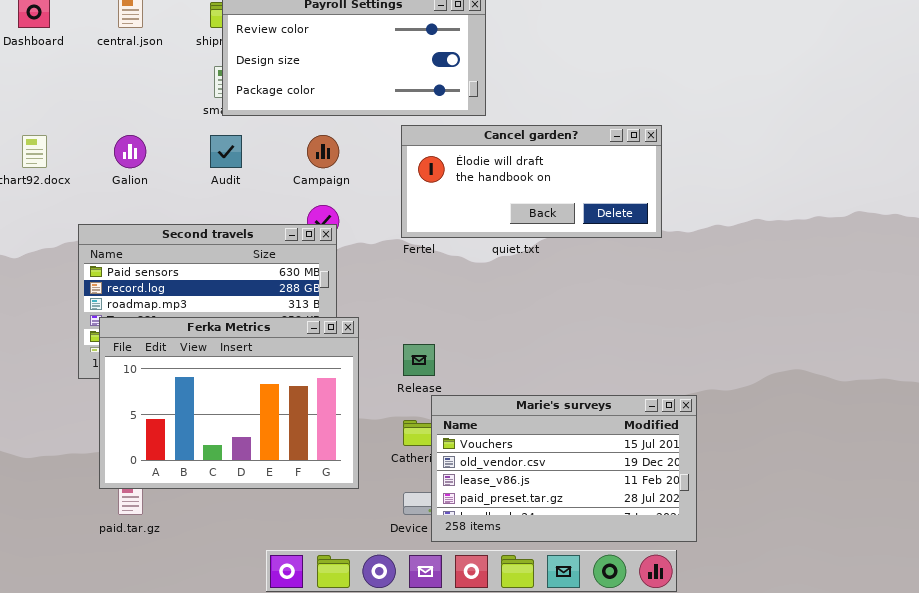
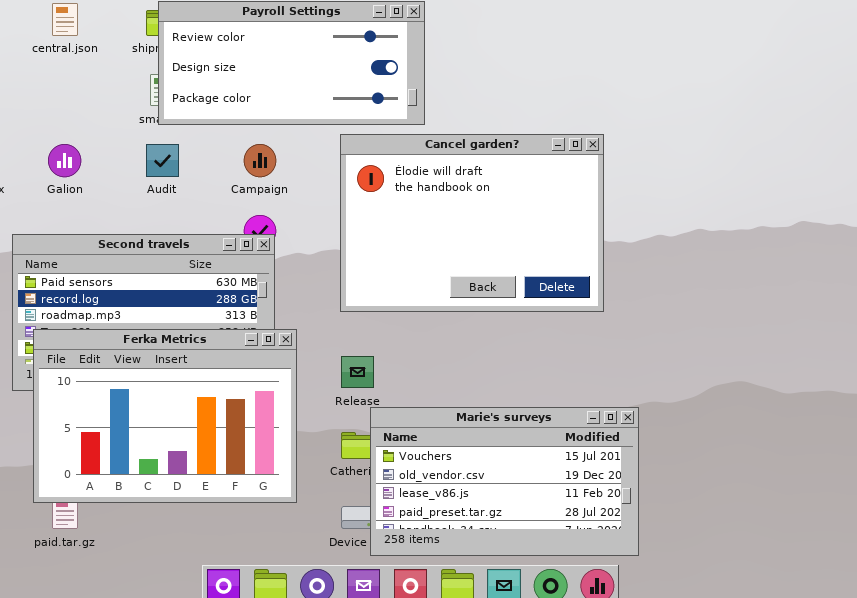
Cancel garden?: [401,125,662,238] -> [340,134,604,312], resized

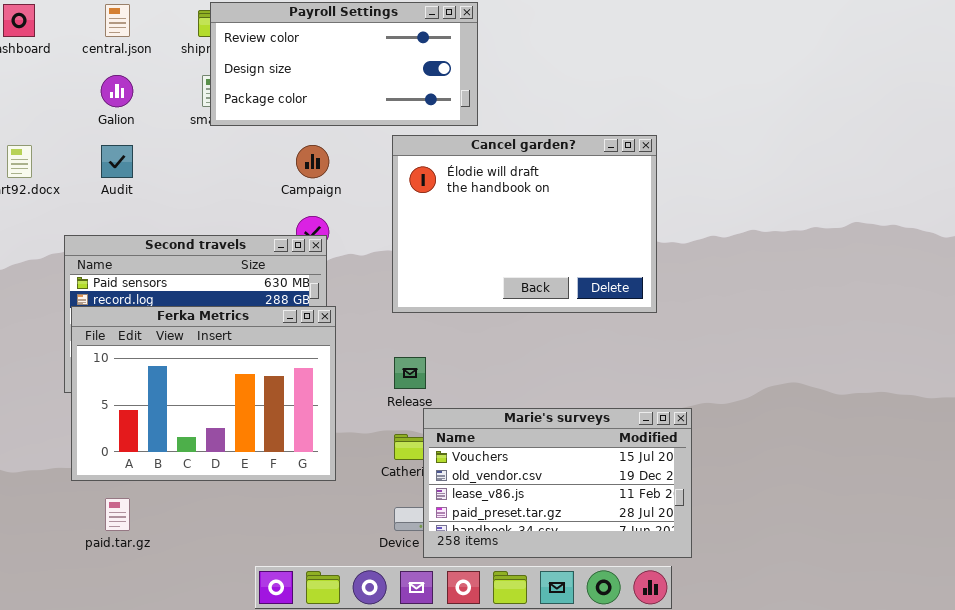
Galion: [48,144,81,177] -> [101,75,133,107], moved
Audit: [146,144,179,177] -> [101,145,133,178], moved
Ferka Metrics: [33,329,297,503] -> [71,306,336,481], moved

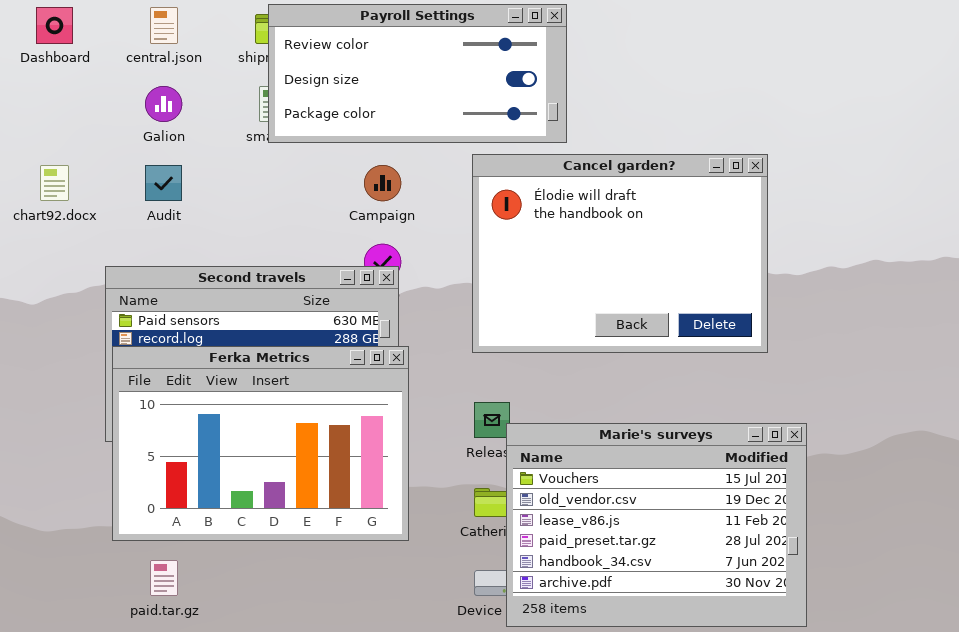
Marie's surveys: [423,408,692,558] -> [506,423,807,627], resized

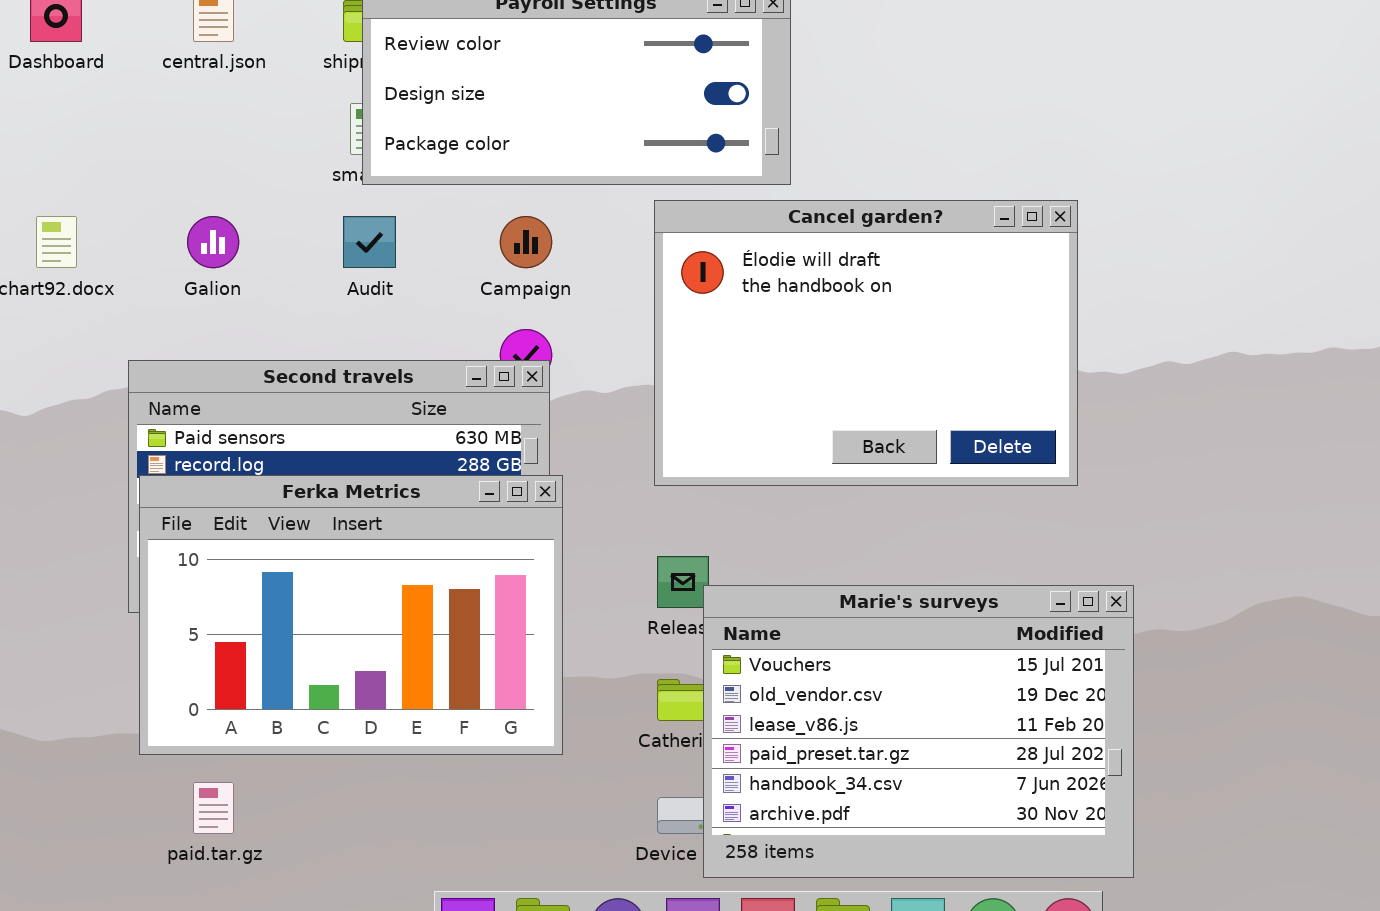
Galion: [145,86,182,122] -> [187,216,239,268], moved
Audit: [145,165,182,201] -> [343,216,396,268], moved

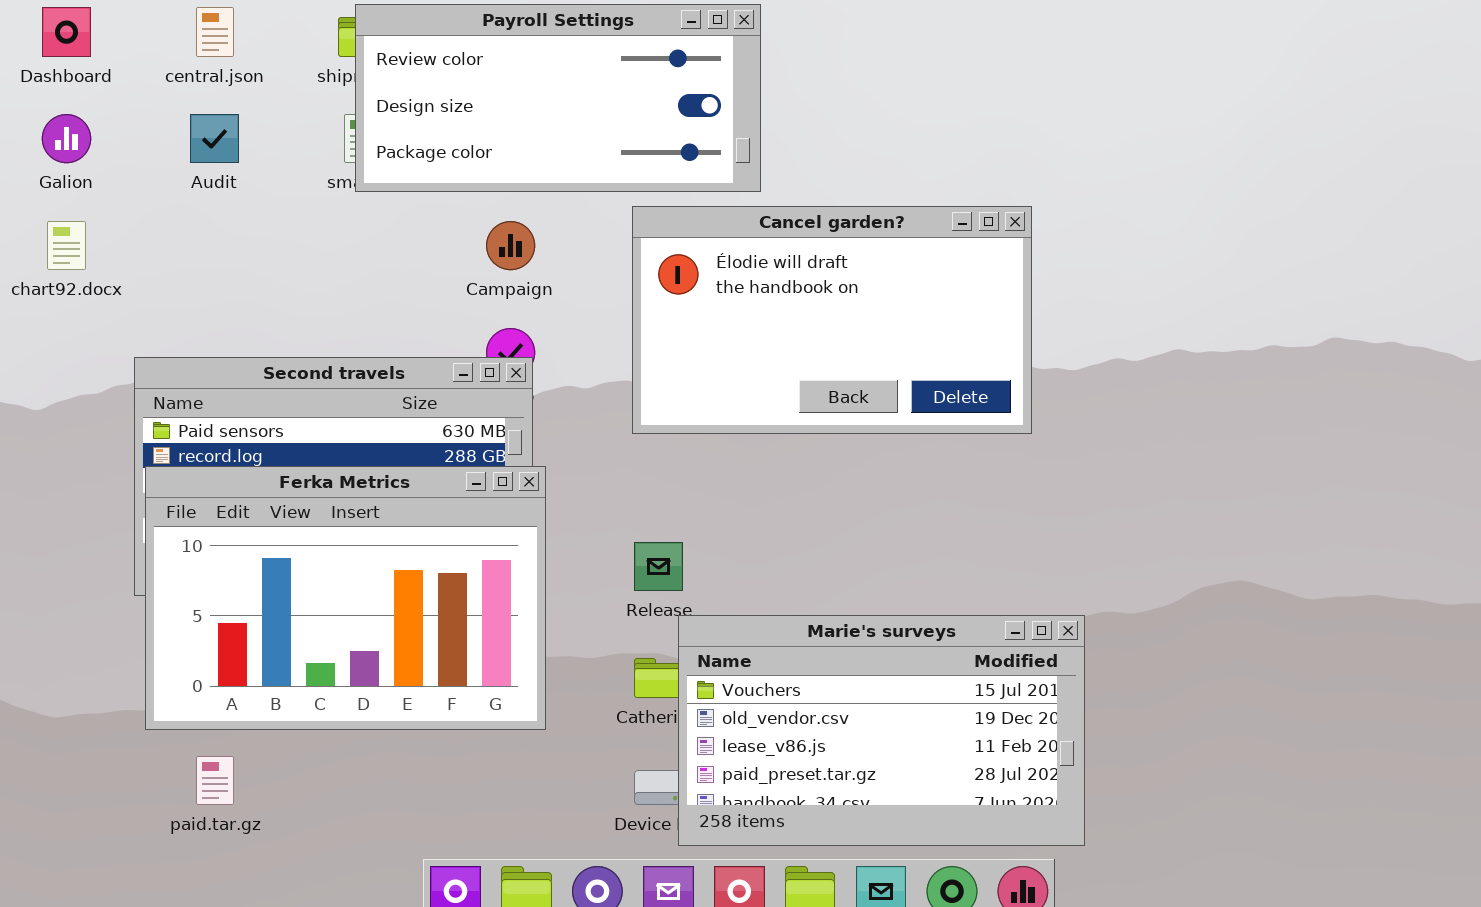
Cancel garden?: [654,200,1078,486] -> [632,206,1032,434], resized
Galion: [187,216,239,268] -> [42,114,91,163], moved
Audit: [343,216,396,268] -> [190,114,239,163], moved
Marie's surveys: [703,585,1134,878] -> [678,615,1085,846], resized

